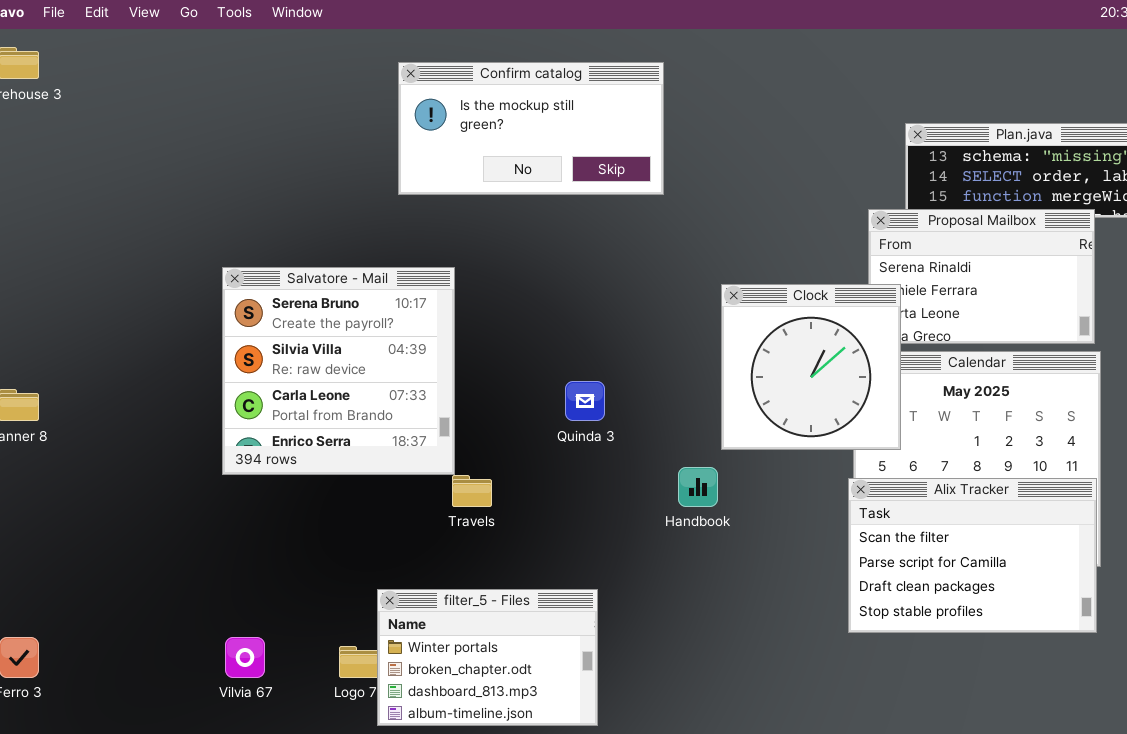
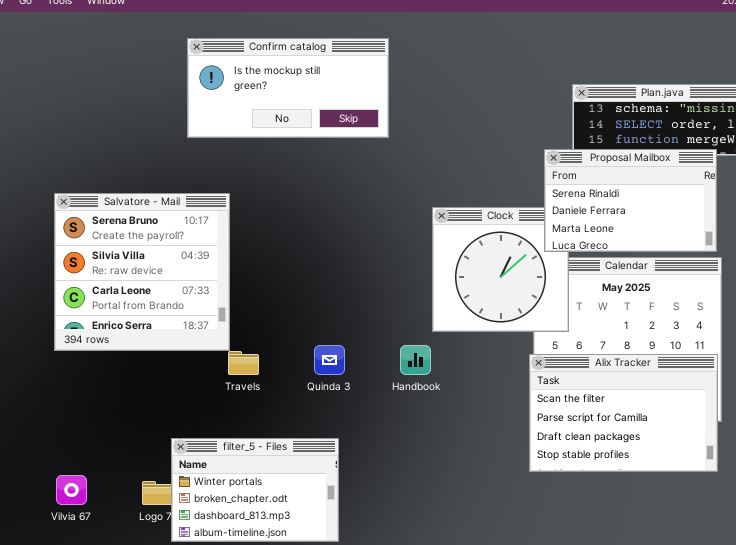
Proposal Mailbox: [868,209,1095,344] -> [544,149,717,252], raised
Quinda 3: [565,381,605,421] -> [314,345,345,375], moved

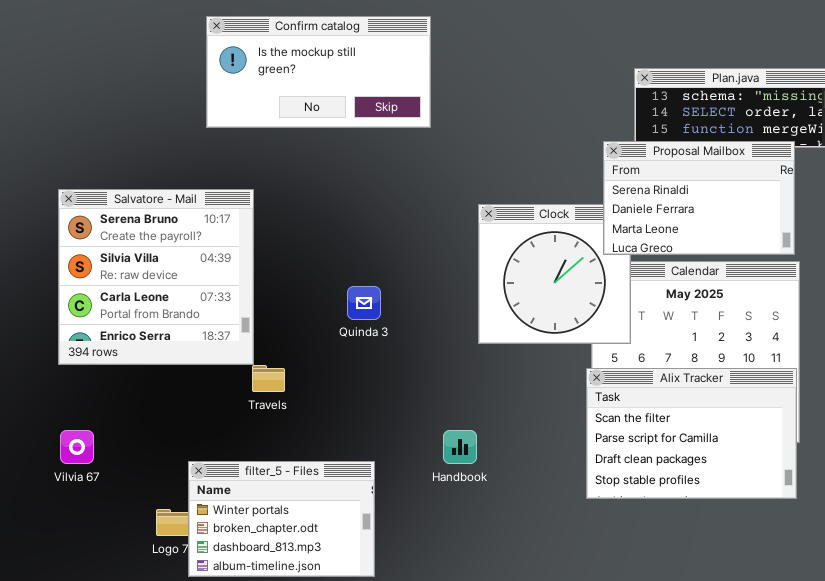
Quinda 3: [314,345,345,375] -> [347,286,381,320], moved
Handbook: [400,345,431,375] -> [443,430,477,464], moved
Vilvia 67: [56,475,87,505] -> [60,430,94,464], moved

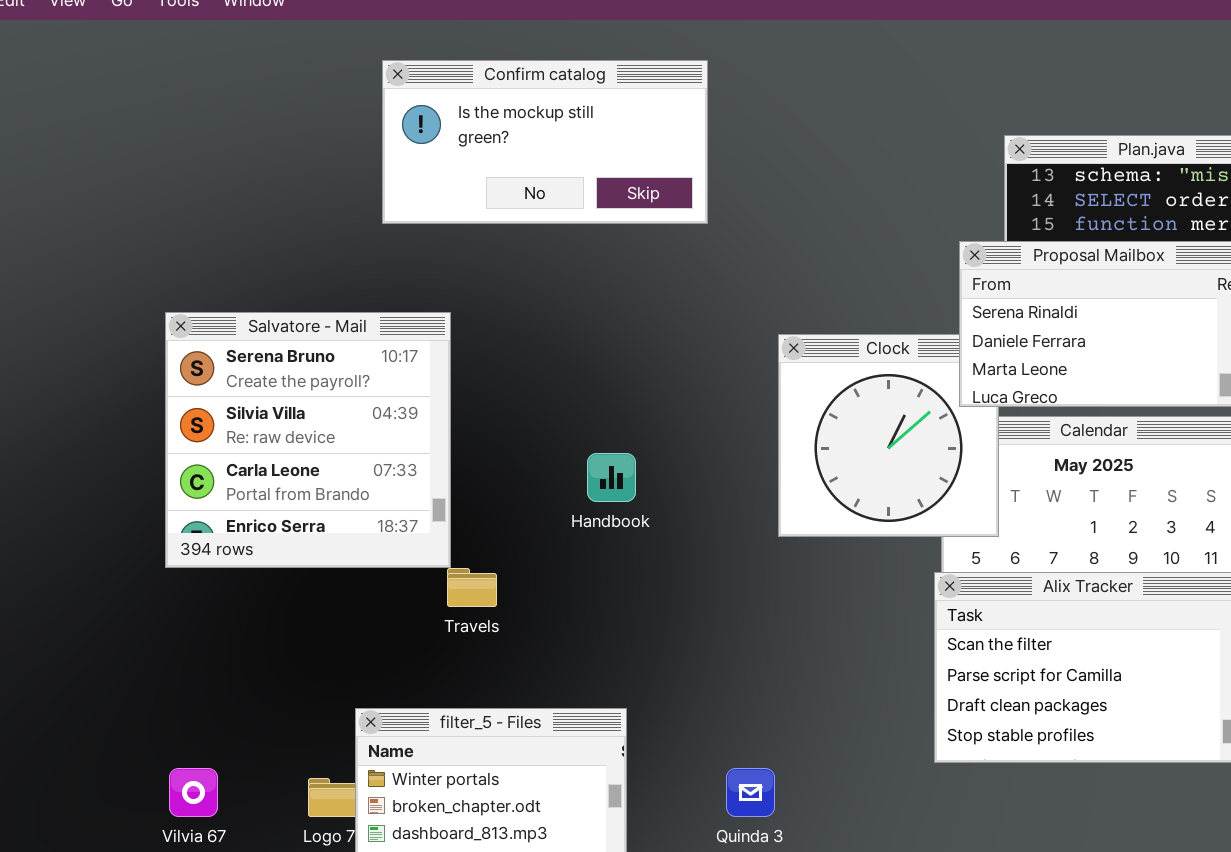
Quinda 3: [347,286,381,320] -> [726,768,775,817], moved
Vilvia 67: [60,430,94,464] -> [169,768,218,817], moved
Handbook: [443,430,477,464] -> [587,453,636,502], moved

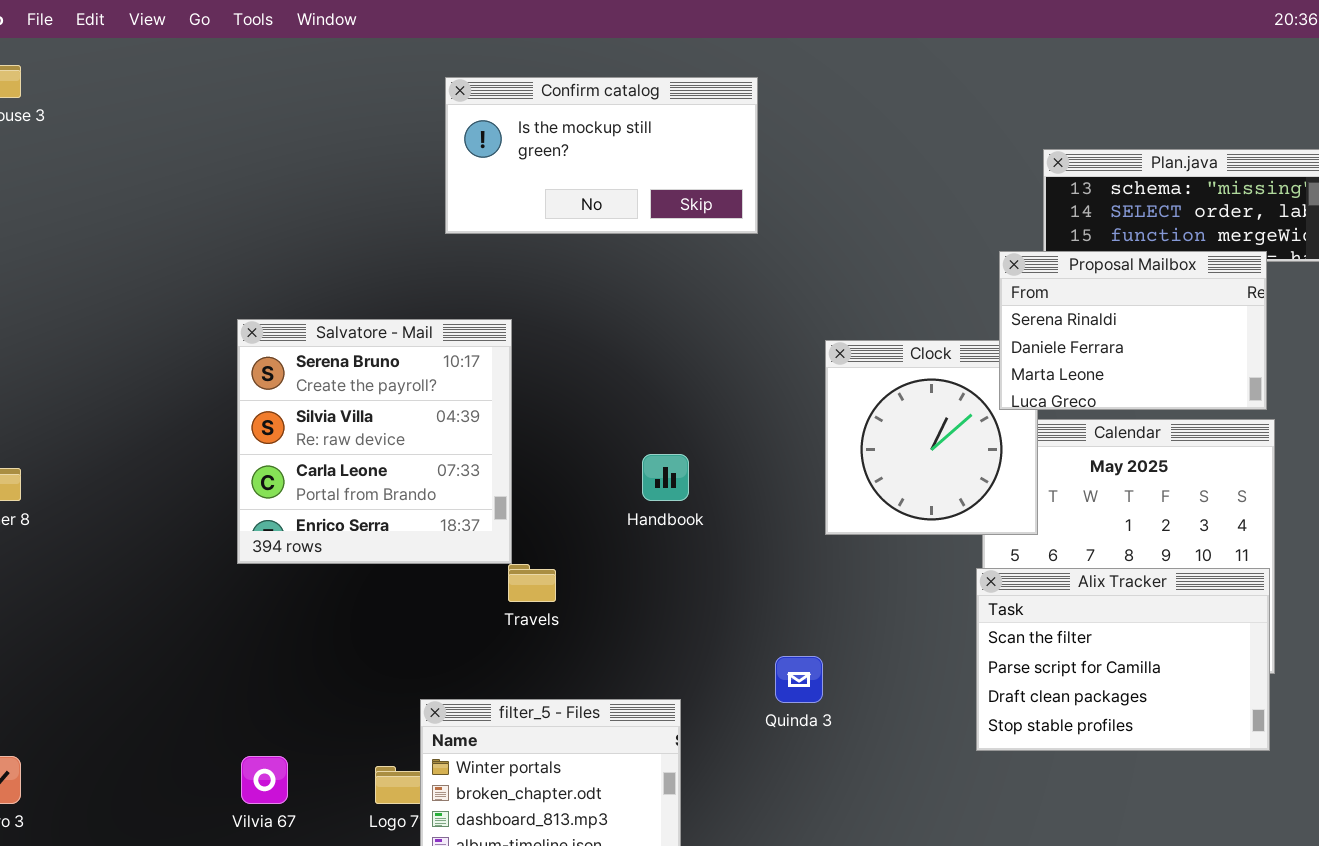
Quinda 3: [726,768,775,817] -> [775,656,823,703], moved

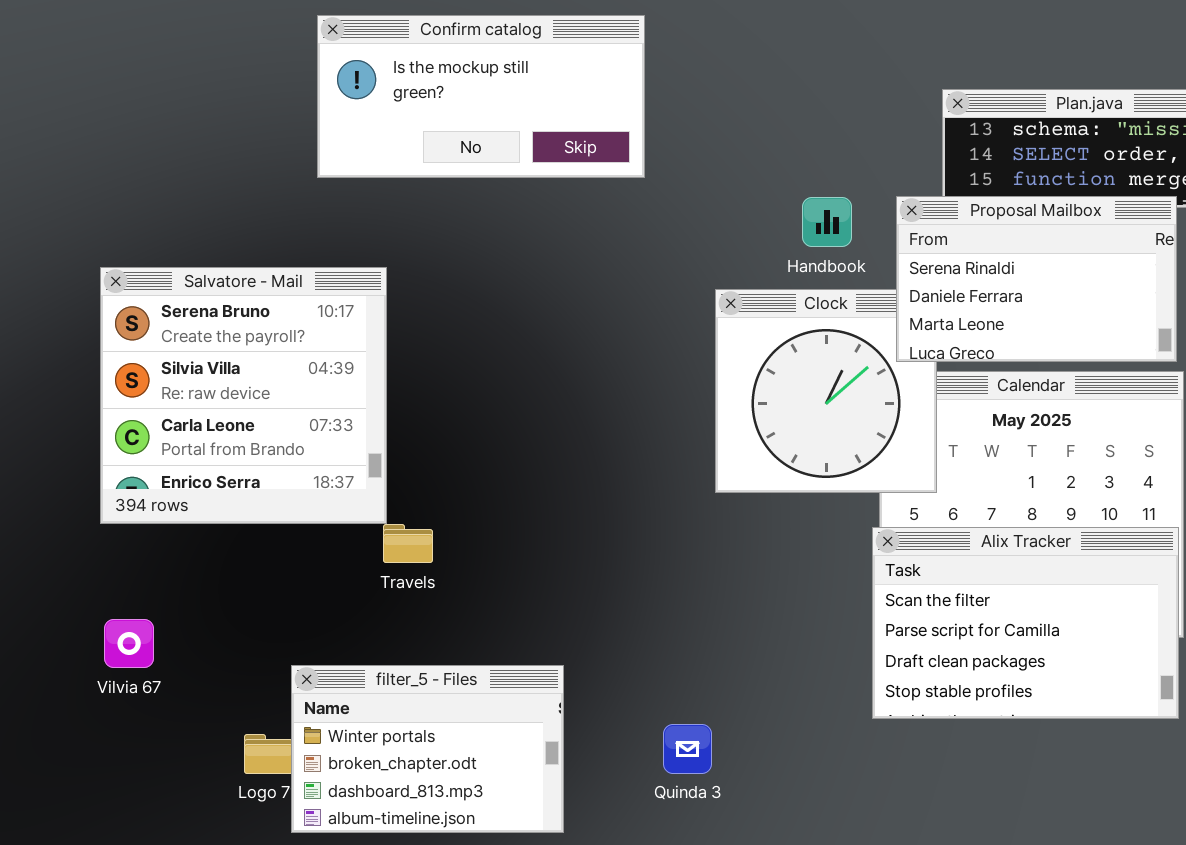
Handbook: [642,454,689,501] -> [802,197,852,247], moved
Quinda 3: [775,656,823,703] -> [663,724,712,774], moved
Vilvia 67: [241,756,288,804] -> [104,619,154,668], moved

